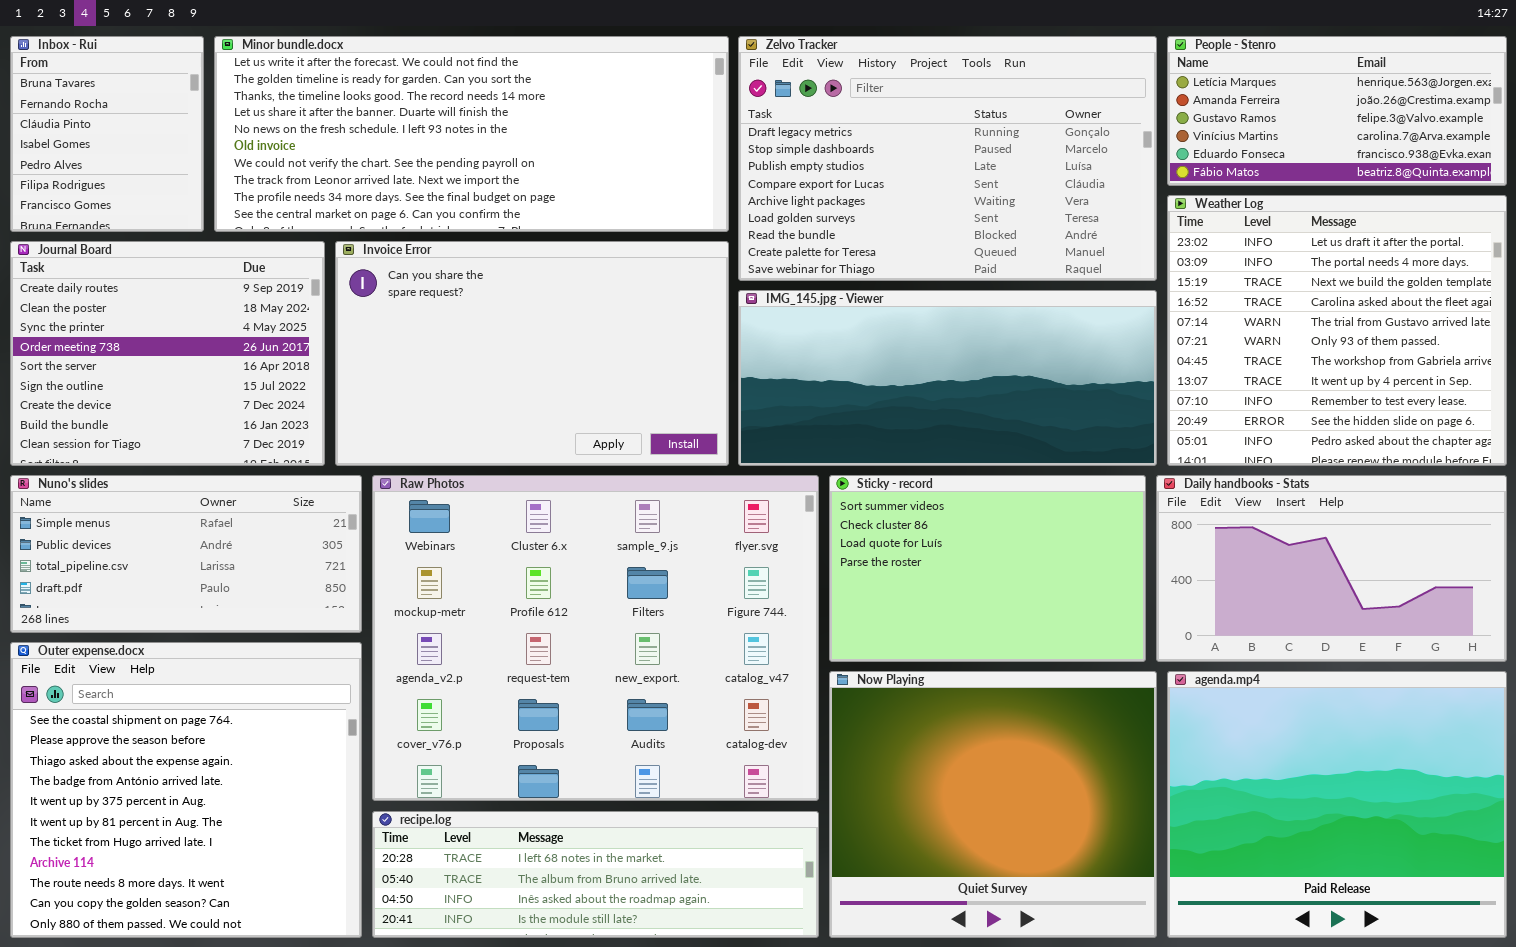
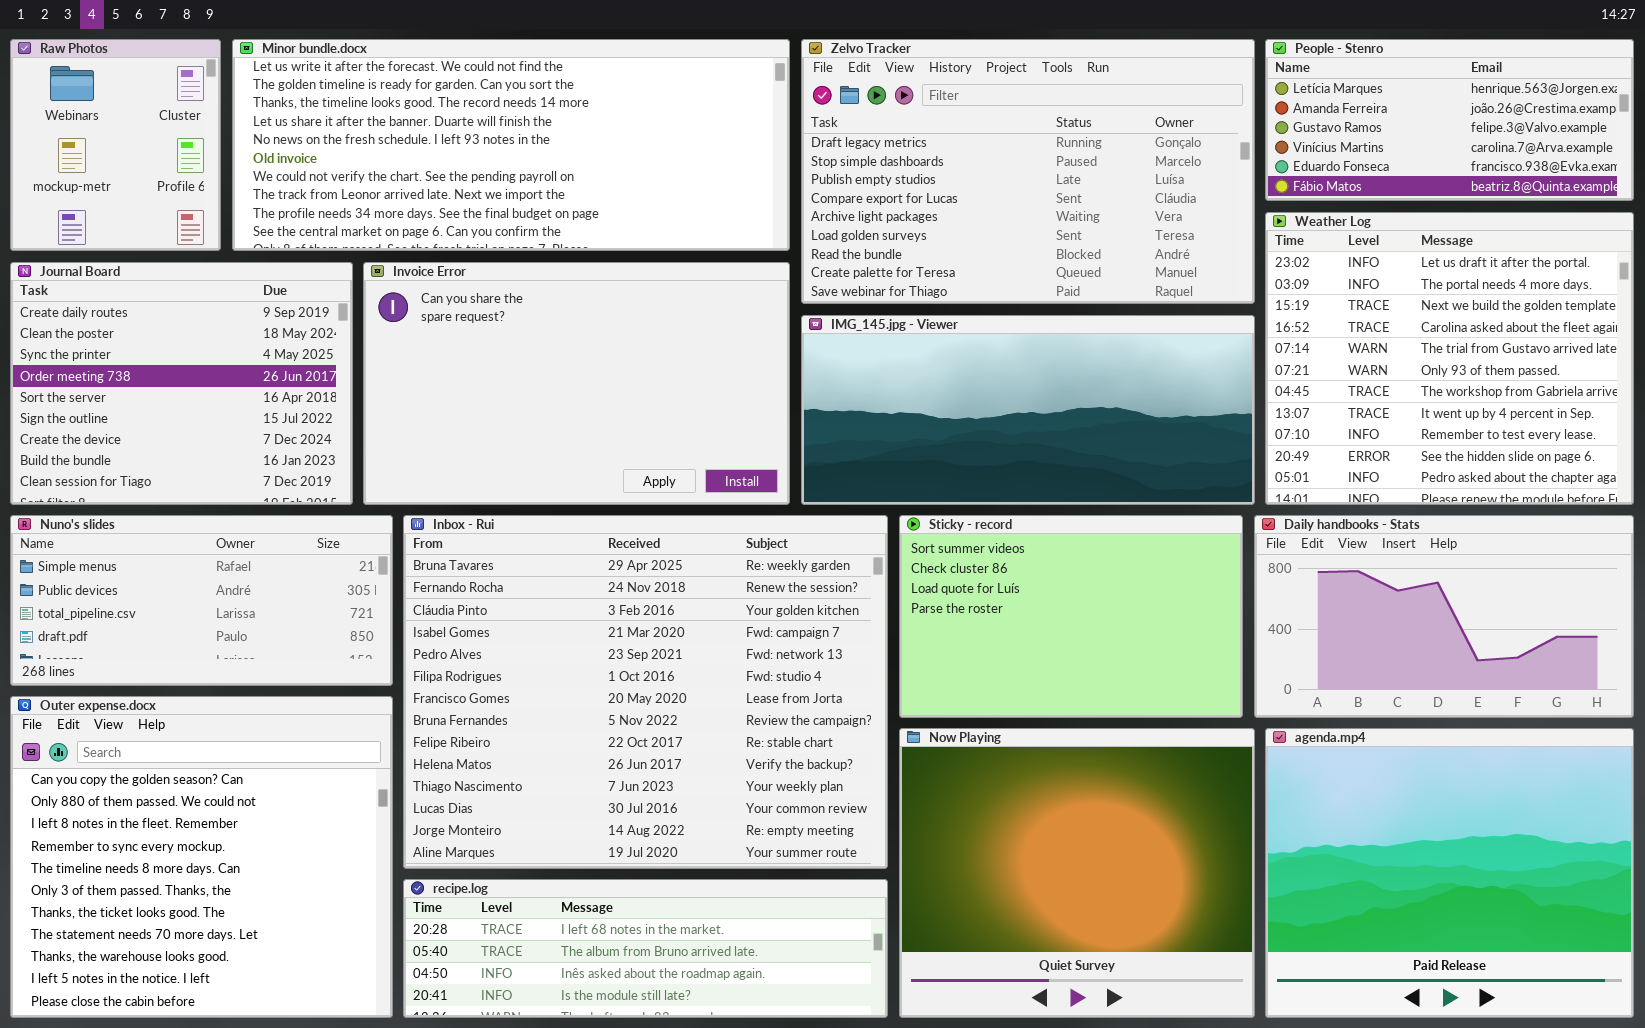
Inbox - Rui: [10,36,204,232] -> [403,515,888,869], moved, resized
Raw Photos: [372,475,819,801] -> [10,39,221,251], moved, resized
Outer expense.docx: [10,642,362,938] -> [10,696,393,1018], scrolled down 9 rows

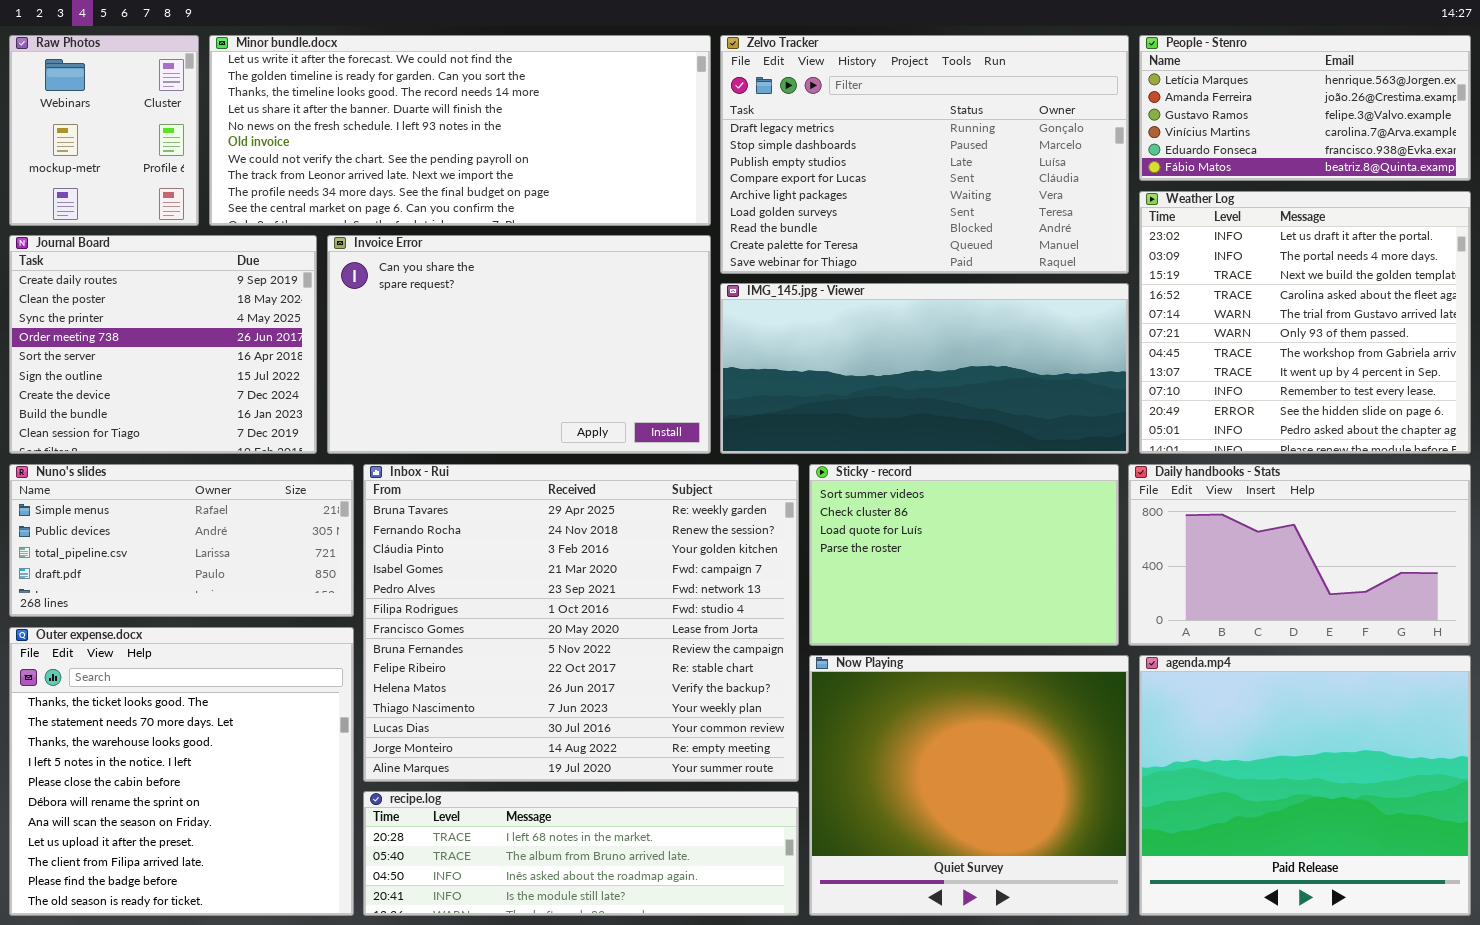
Outer expense.docx: [10,696,393,1018] -> [9,627,354,916], scrolled down 6 rows

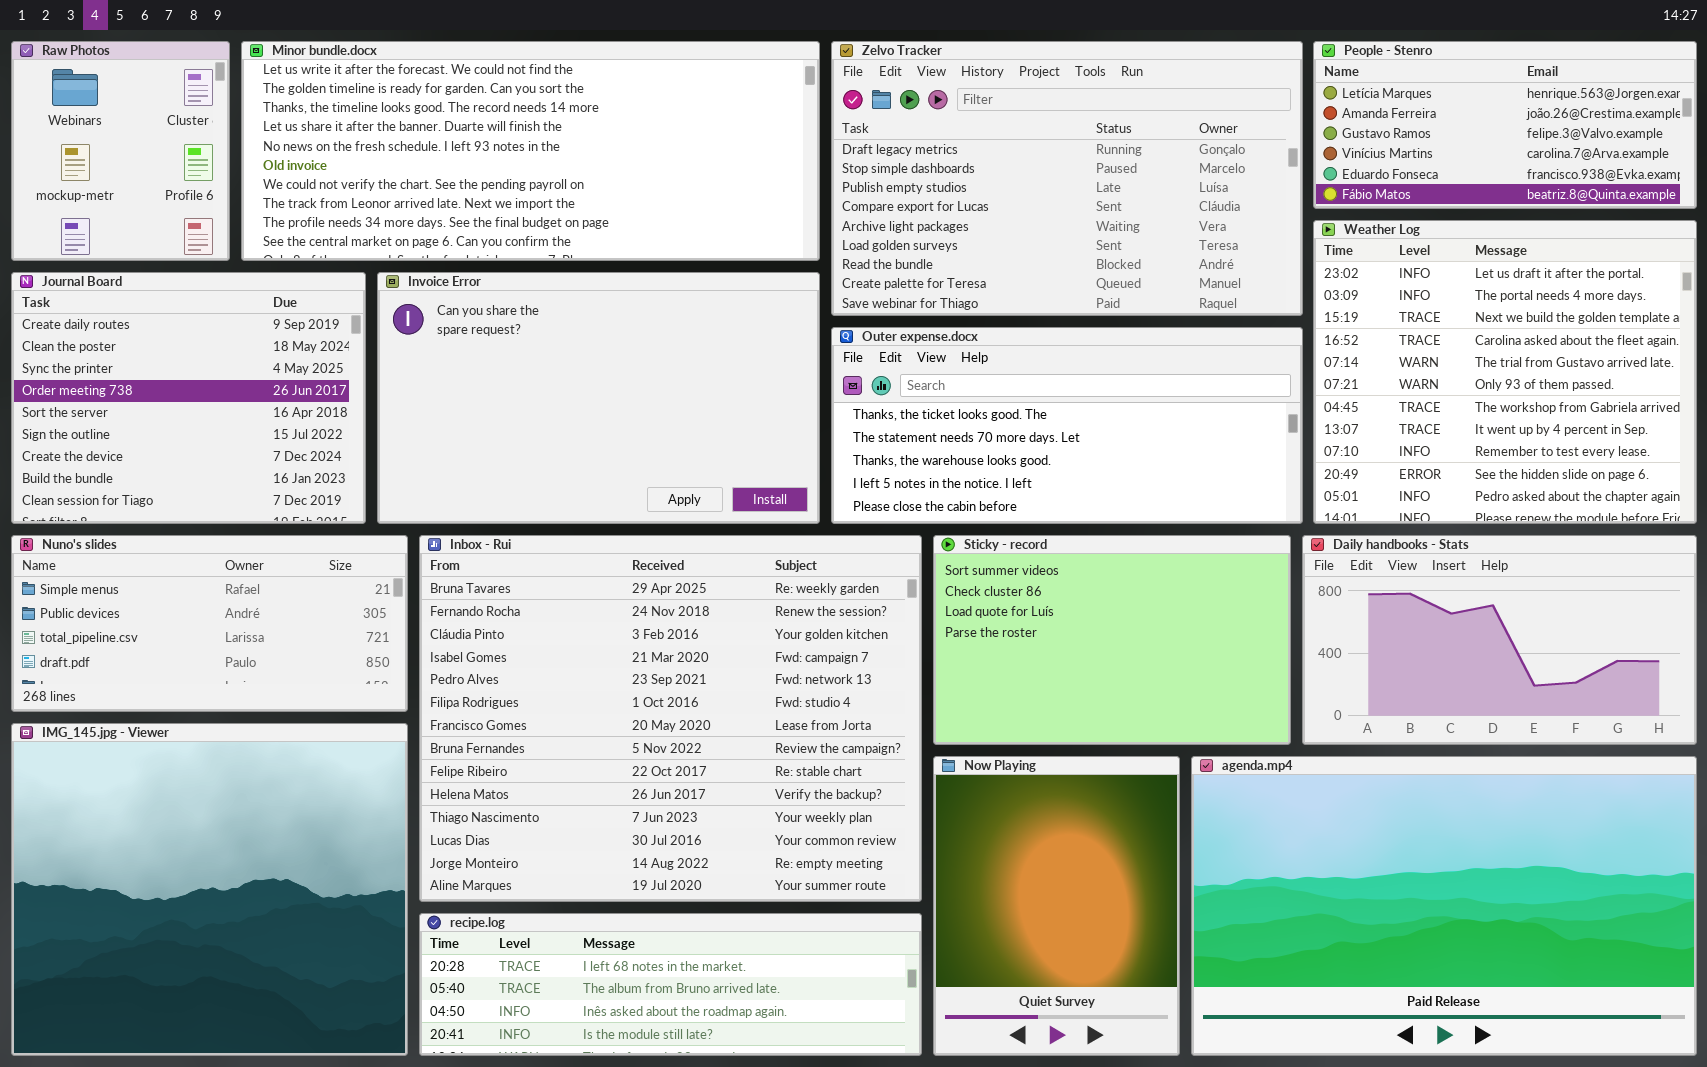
IMG_145.jpg - Viewer: [720,283,1129,454] -> [11,723,408,1056], moved, resized
Outer expense.docx: [9,627,354,916] -> [831,327,1303,524], moved, resized
Now Playing: [809,655,1129,916] -> [933,756,1180,1056], resized
agenda.mp4: [1139,655,1471,916] -> [1191,756,1697,1056], resized

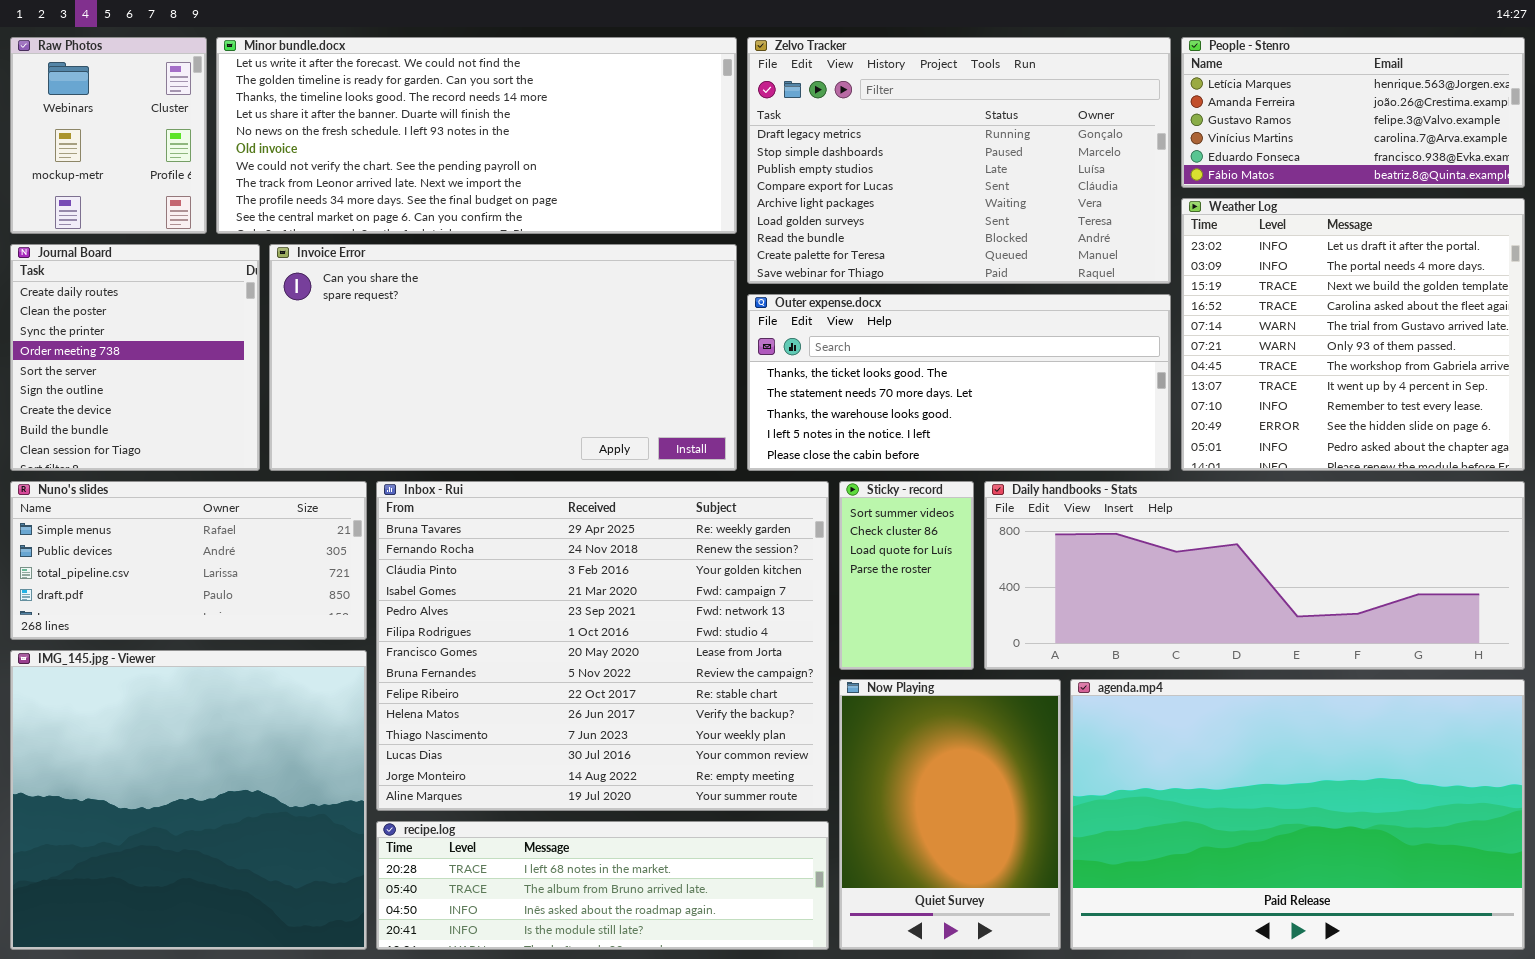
Journal Board: [11,272,366,524] -> [10,244,260,471], resized
Invoice Error: [377,272,820,524] -> [269,244,737,471], resized
Sticky - record: [933,535,1291,745] -> [839,481,974,670], resized
Daily handbooks - Stats: [1302,535,1697,745] -> [984,481,1525,670], resized

